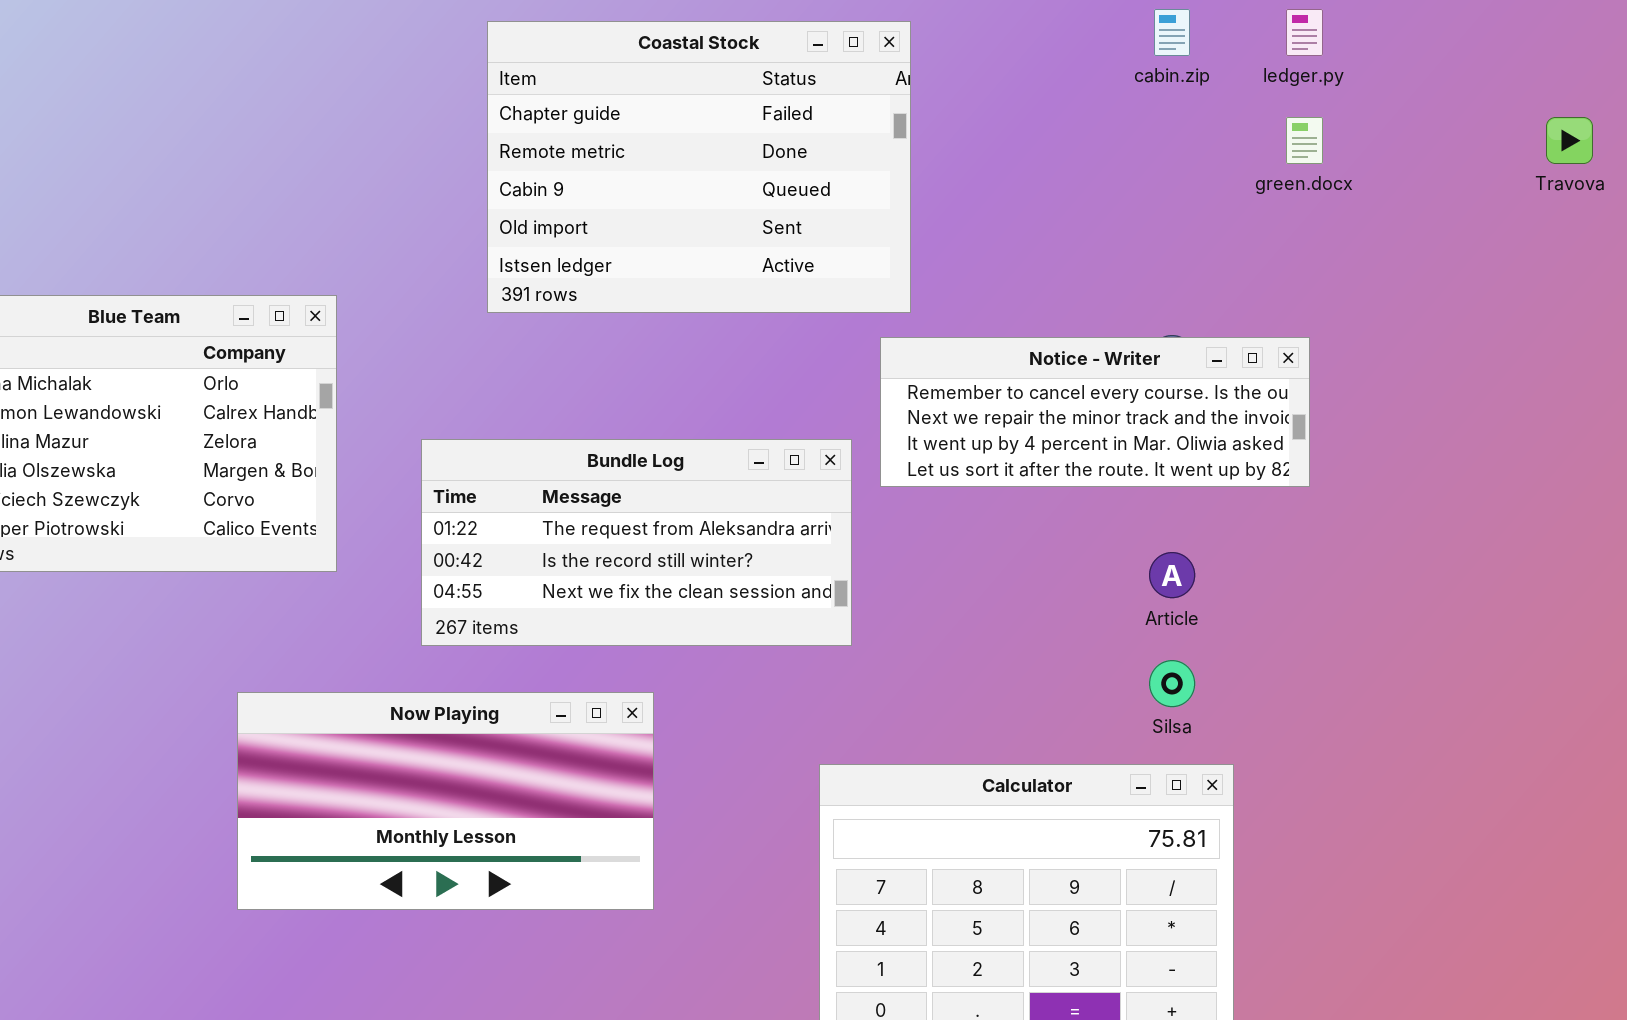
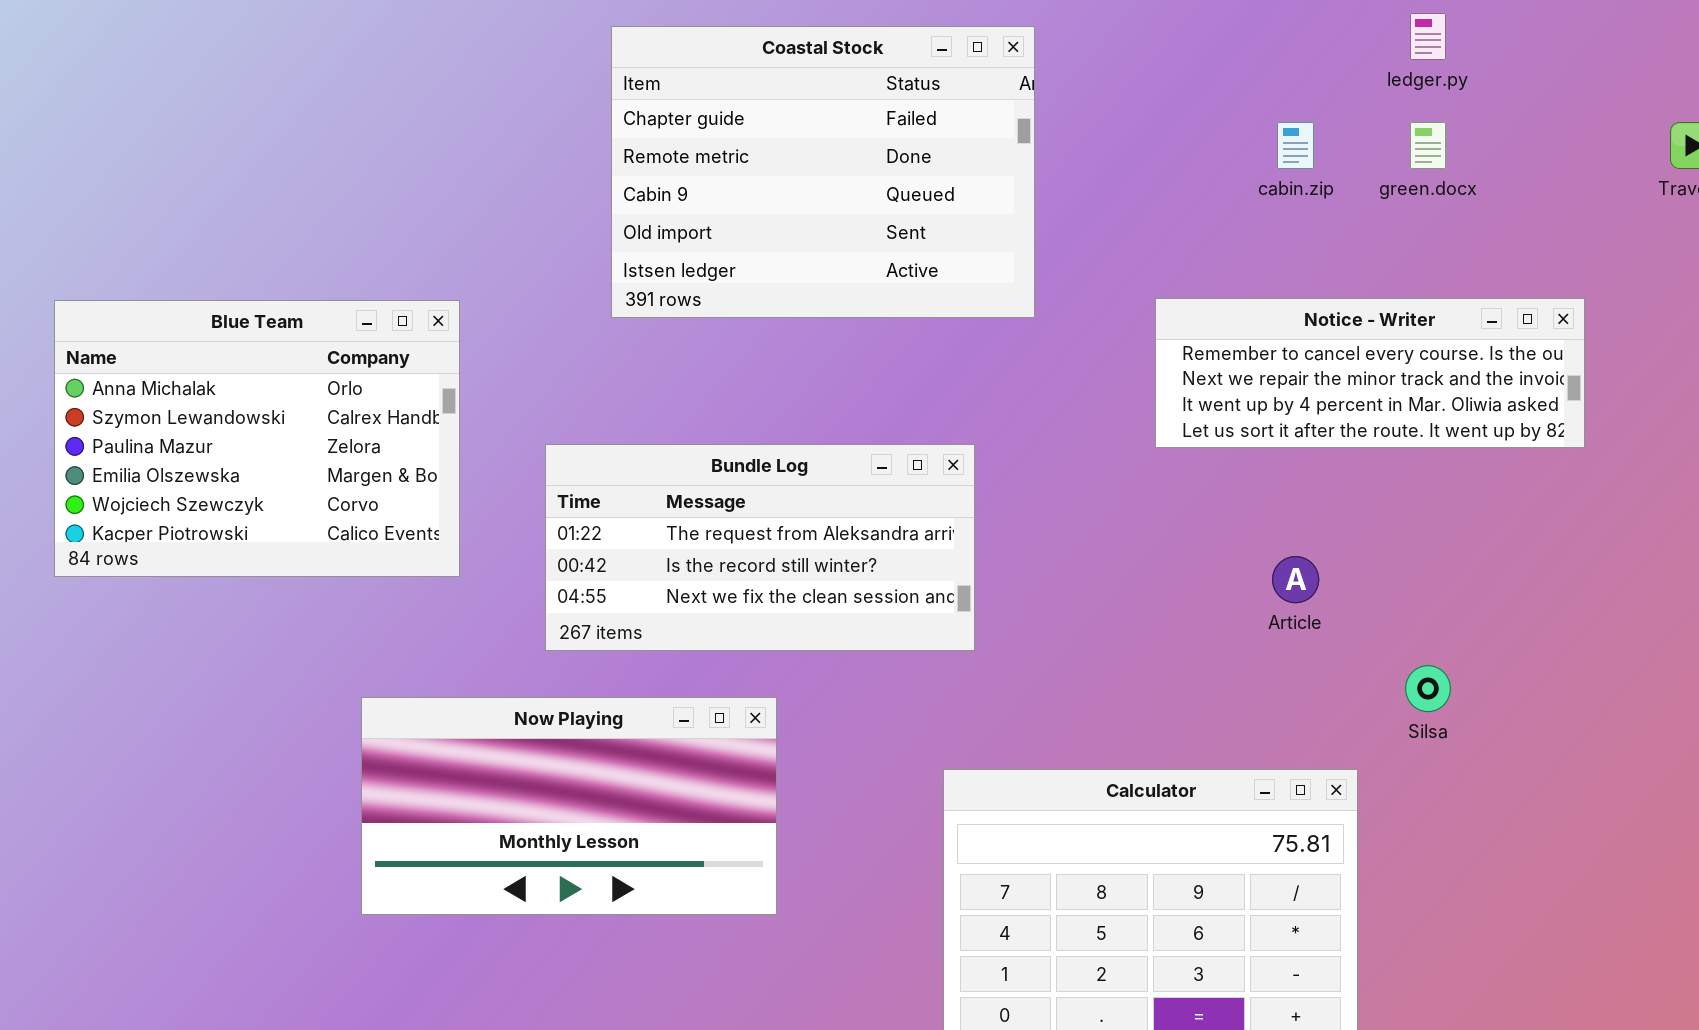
cabin.zip: [1154,9,1190,56] -> [1277,122,1314,169], moved
Notice - Writer: [880,337,1310,487] -> [1155,298,1585,448], moved
Silsa: [1149,660,1195,707] -> [1405,665,1451,712], moved

